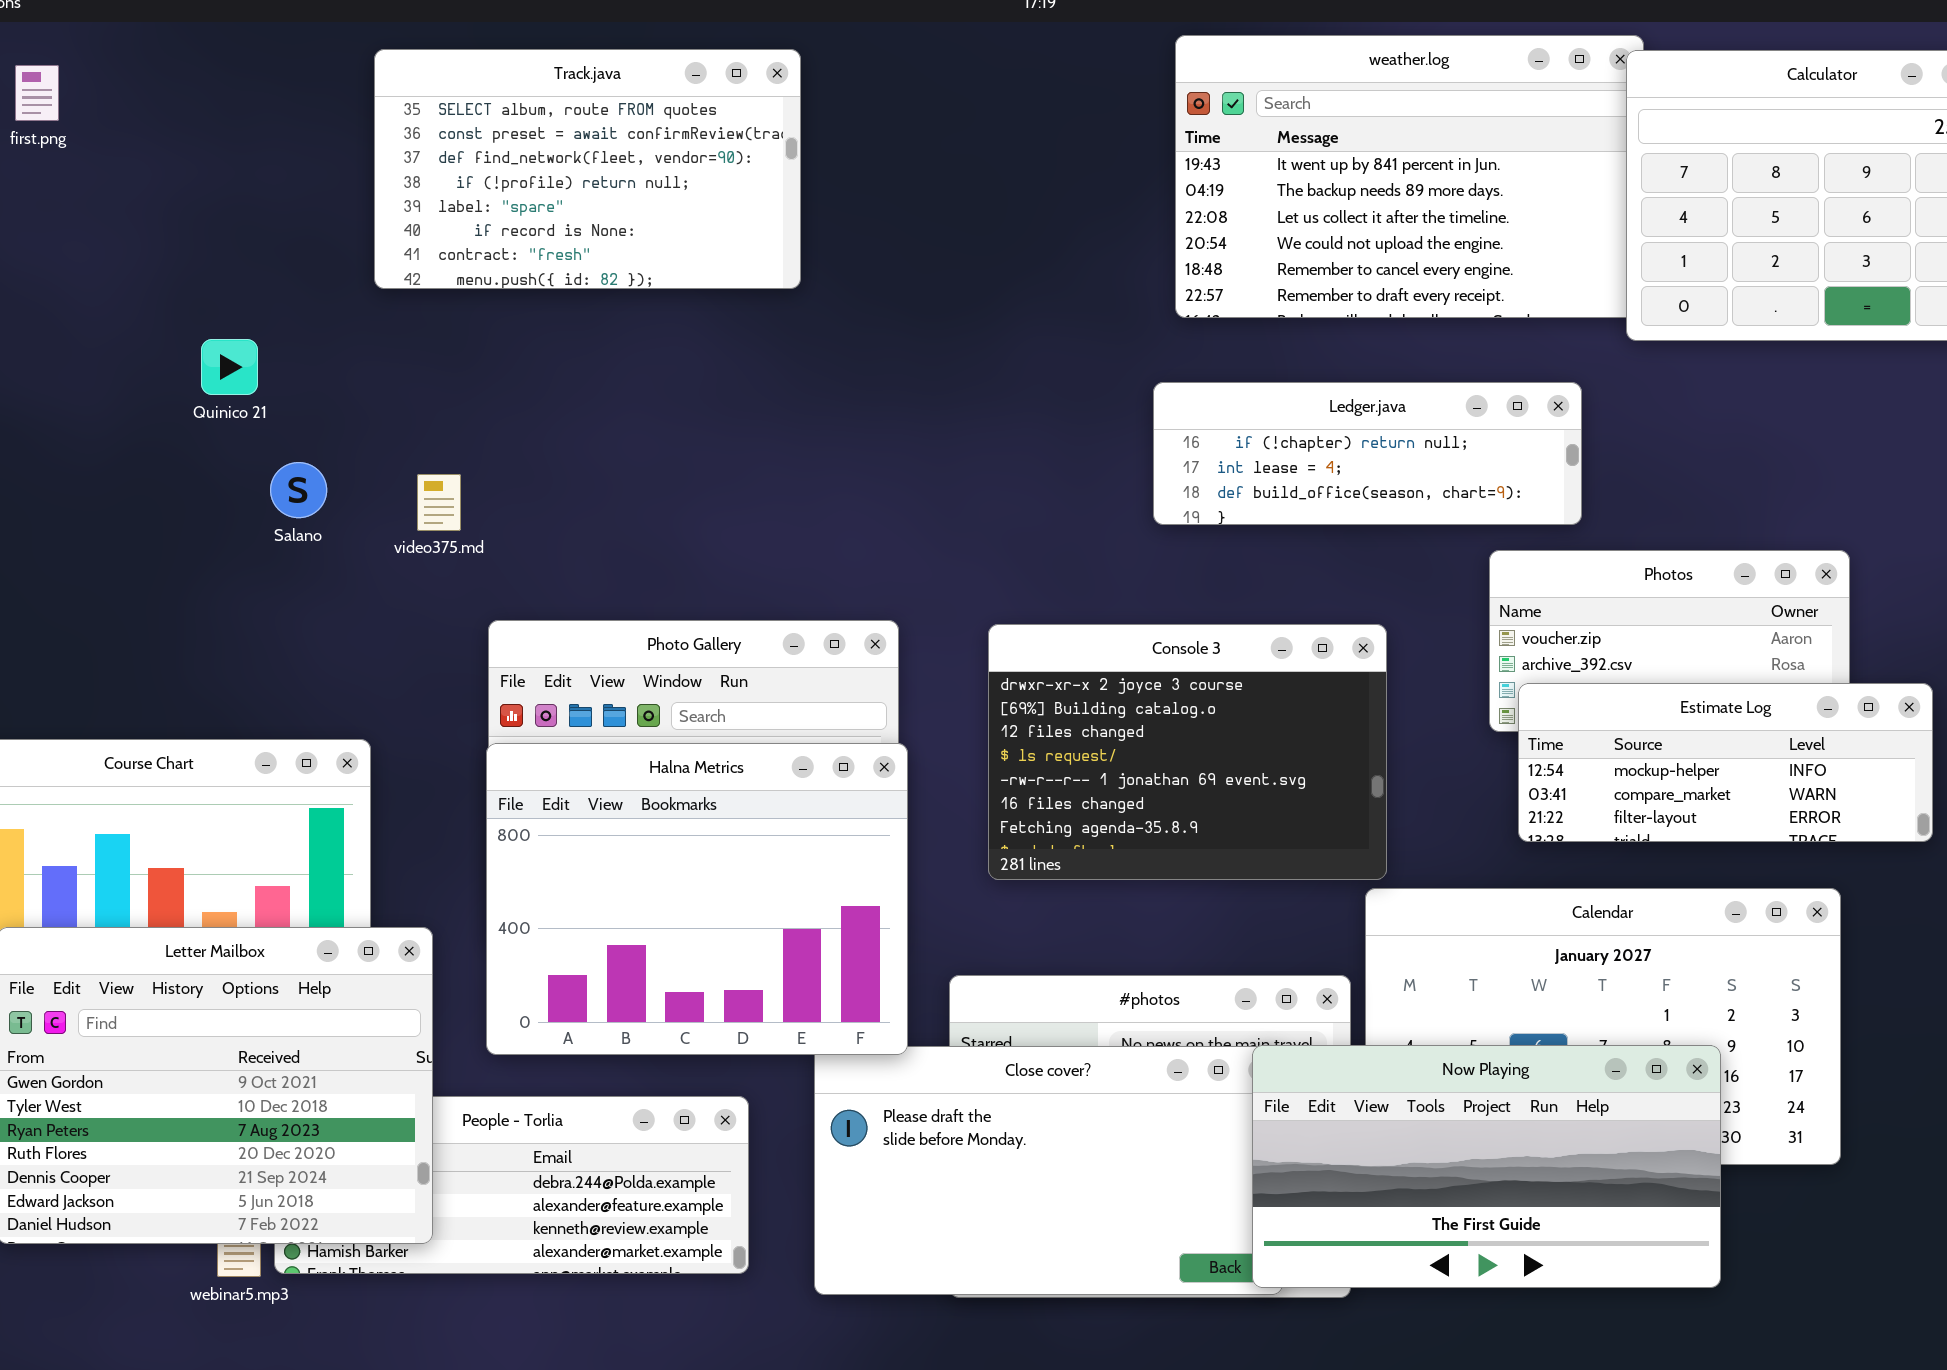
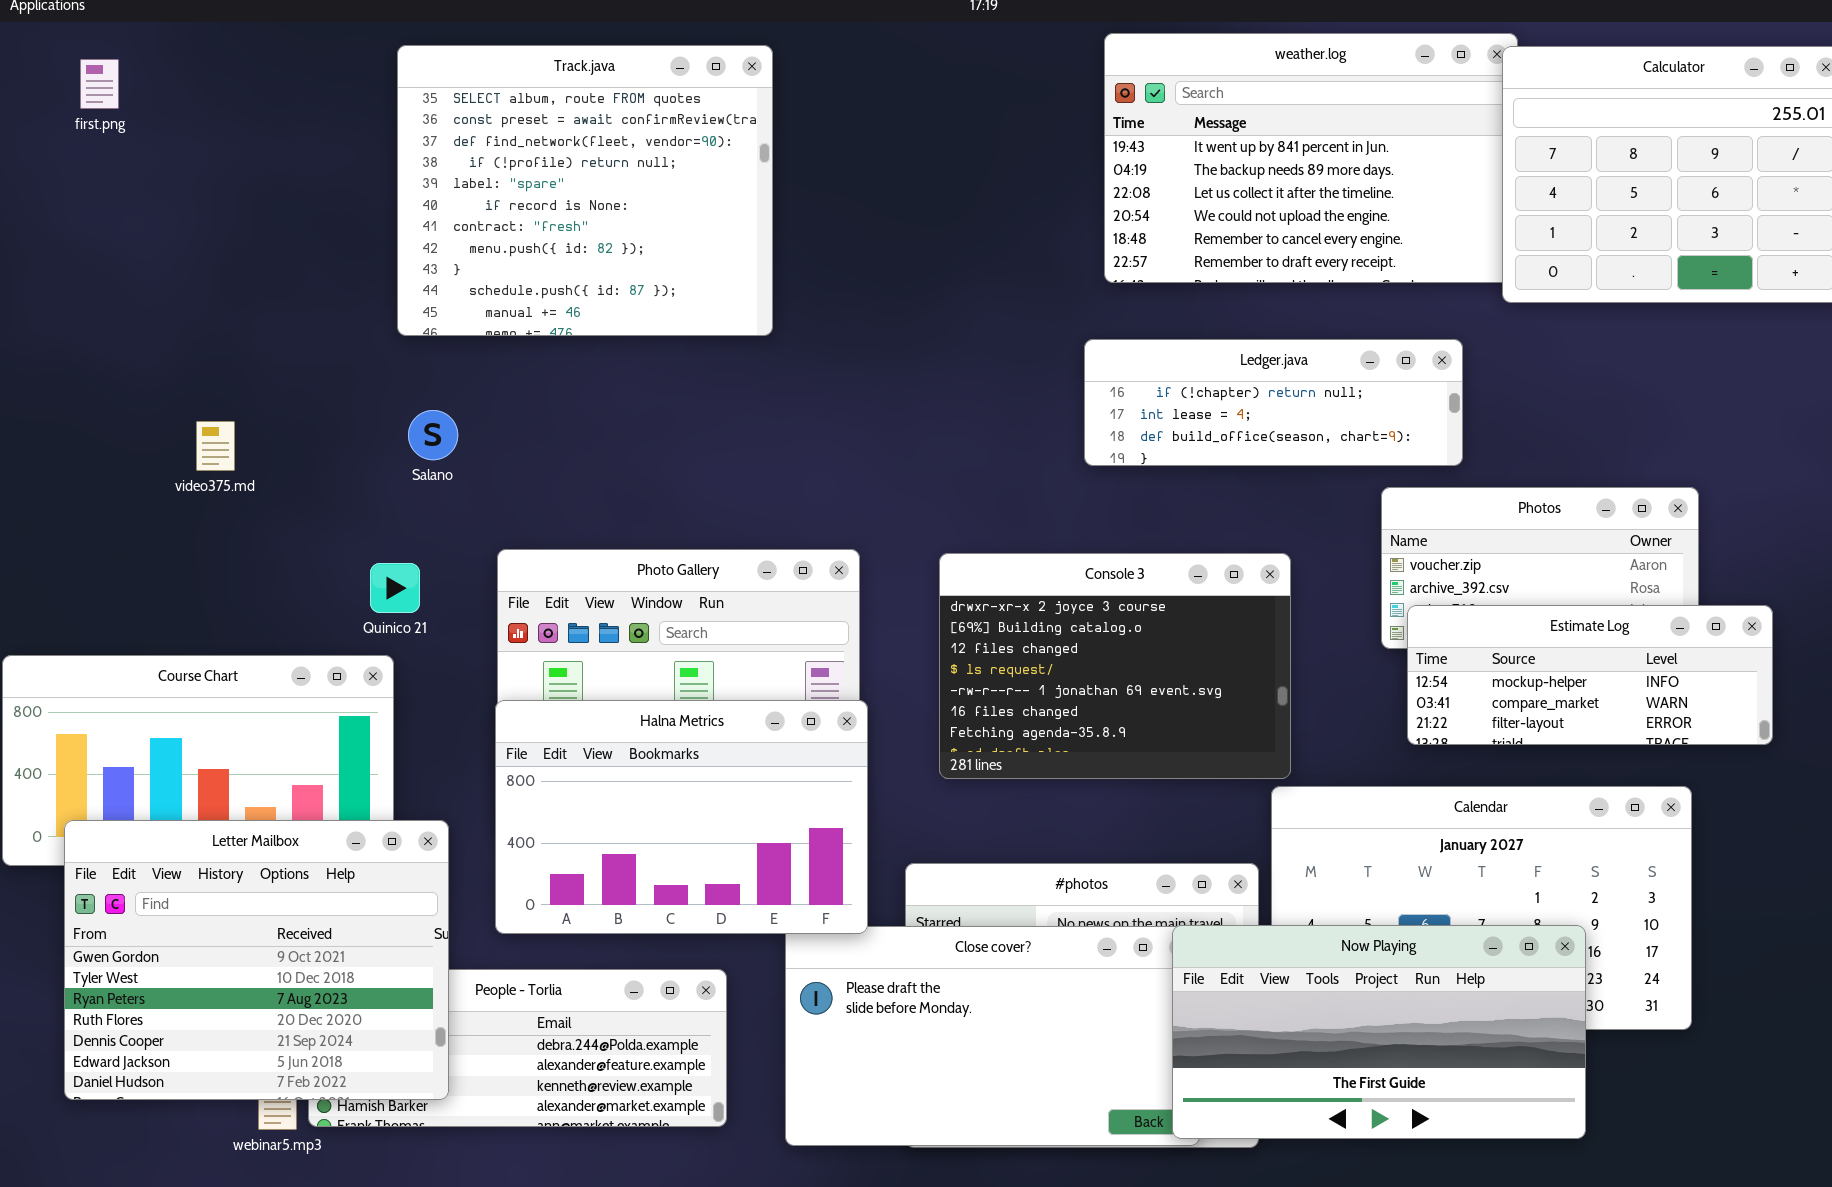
Track.java: [374,49,801,289] -> [397,45,773,336], resized
Quinico 21: [201,339,258,395] -> [370,563,420,613], moved
Salano: [270,462,327,518] -> [408,410,458,460], moved
video375.md: [417,474,461,531] -> [196,421,235,471], moved
Halna Metrics: [486,743,908,1055] -> [495,700,868,934], resized

